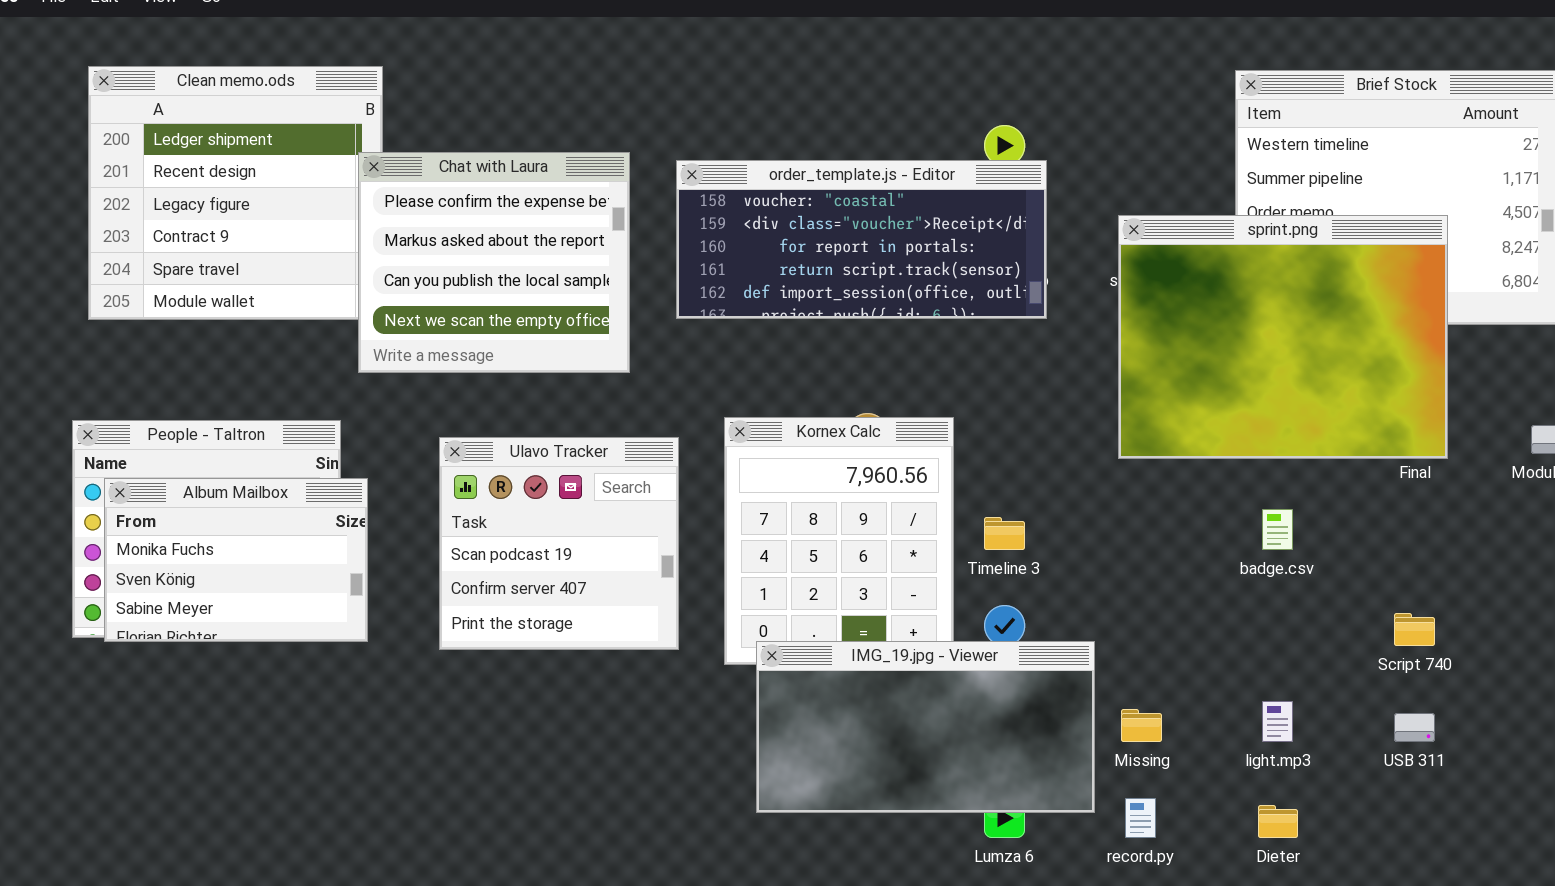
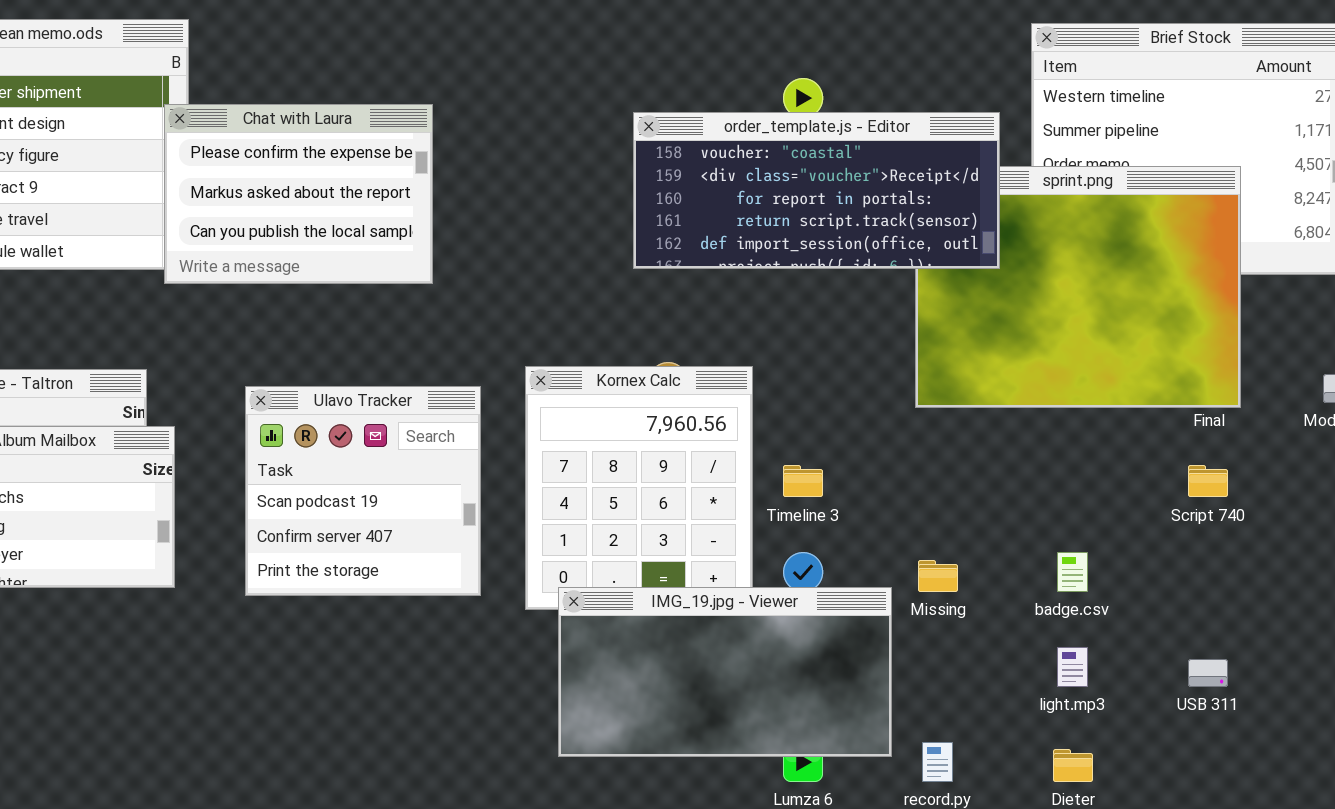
Chat with Laura: [358,152,630,373] -> [164,104,433,284], resized
order_template.js - Editor: [676,160,1047,319] -> [633,112,1000,269], moved
badge.csv: [1262,509,1293,550] -> [1057,552,1088,592], moved
Script 740: [1394,613,1435,646] -> [1188,465,1228,497], moved
Missing: [1121,709,1162,742] -> [918,560,958,592], moved

